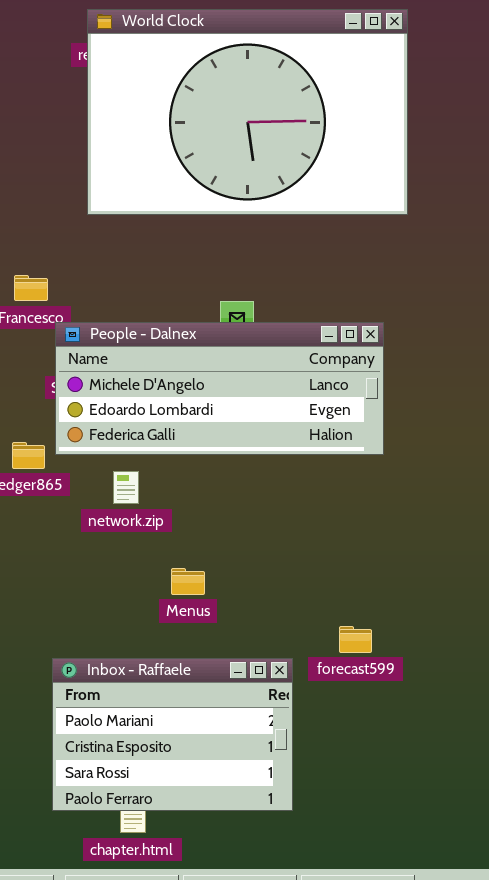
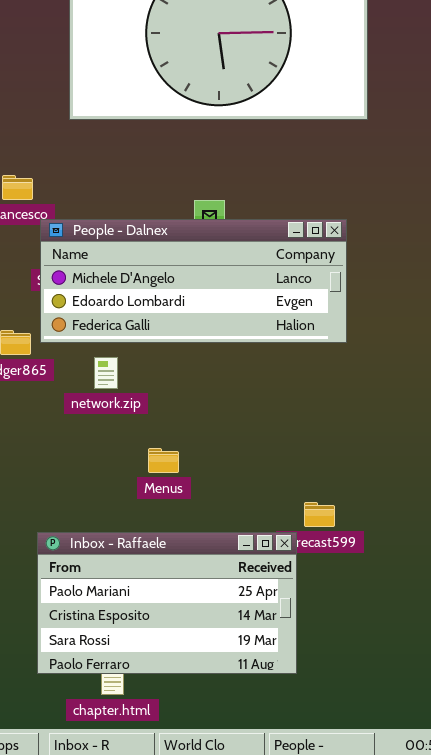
Inbox - Raffaele: [52,658,293,811] -> [37,532,297,674], resized

